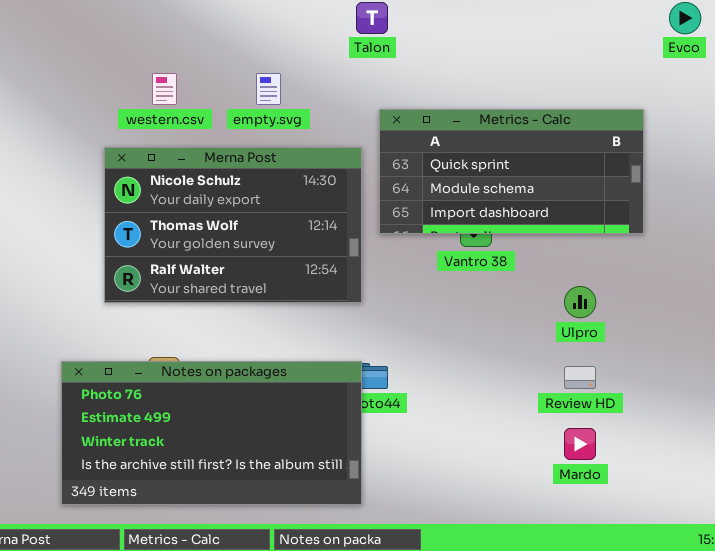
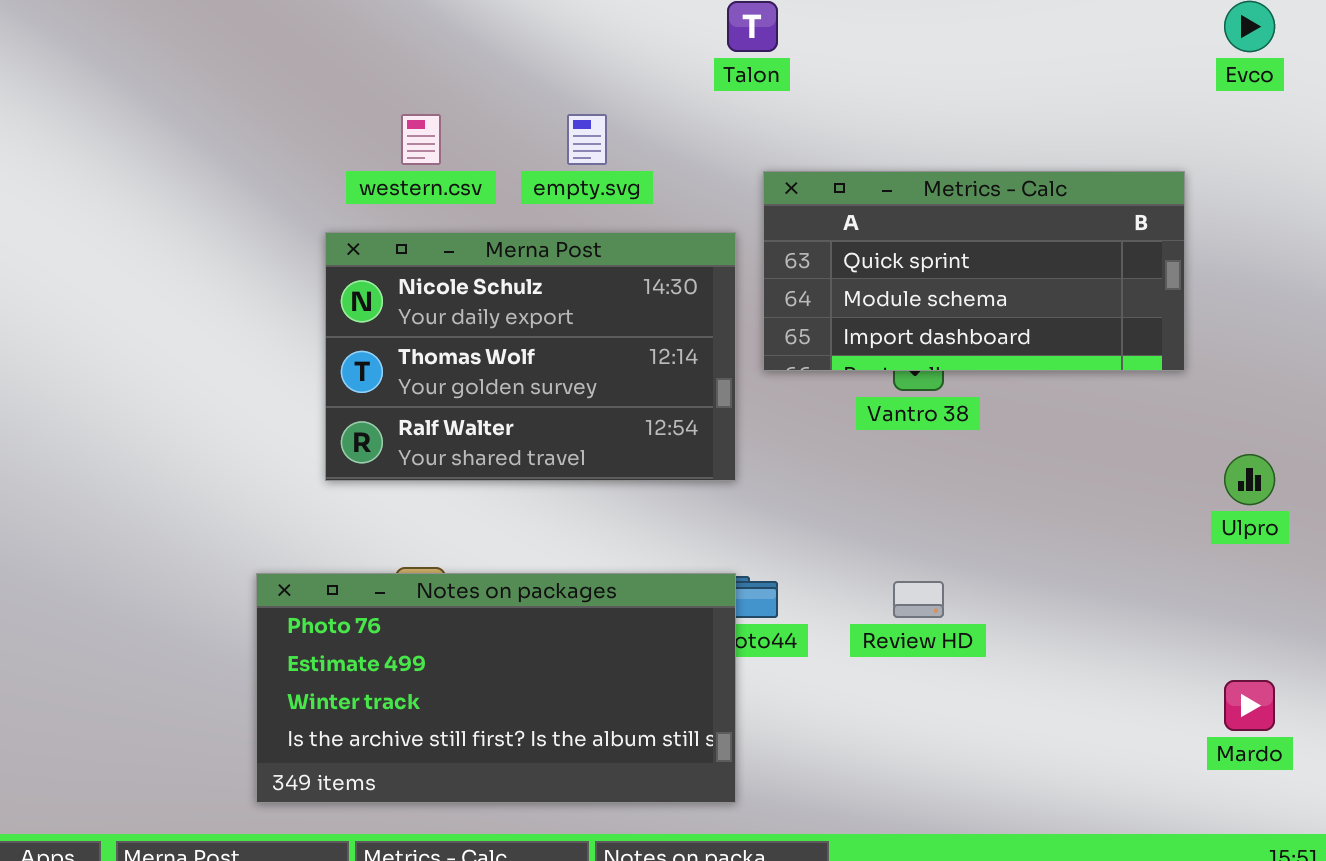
Ulpro: [564,286,596,318] -> [1224,454,1275,505], moved
Review HD: [564,366,596,389] -> [893,581,944,618], moved
Mardo: [564,428,596,460] -> [1224,680,1275,731], moved

